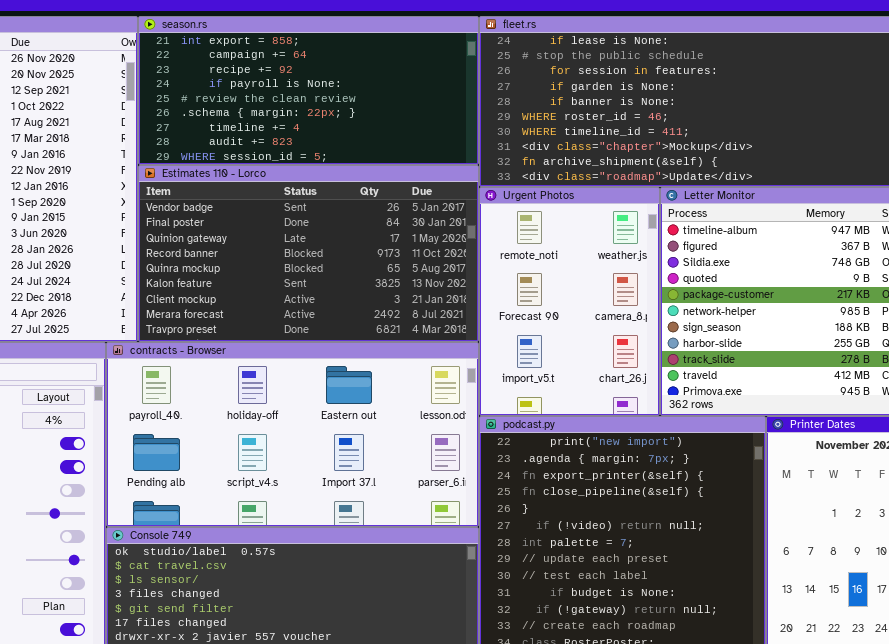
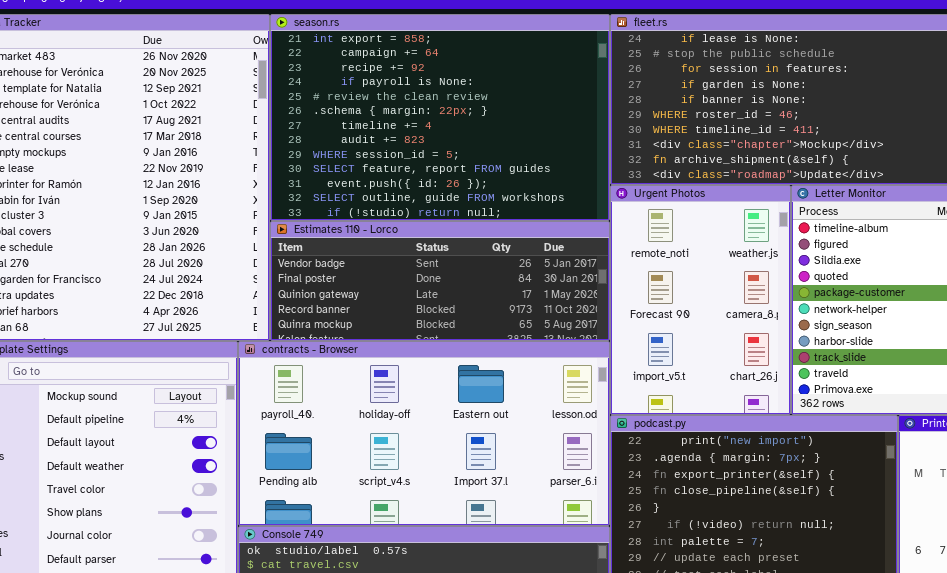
season.rs: [138,16,479,165] -> [270,14,610,221], resized
Estimates 110 - Lorco: [138,165,479,342] -> [270,221,610,341], resized

